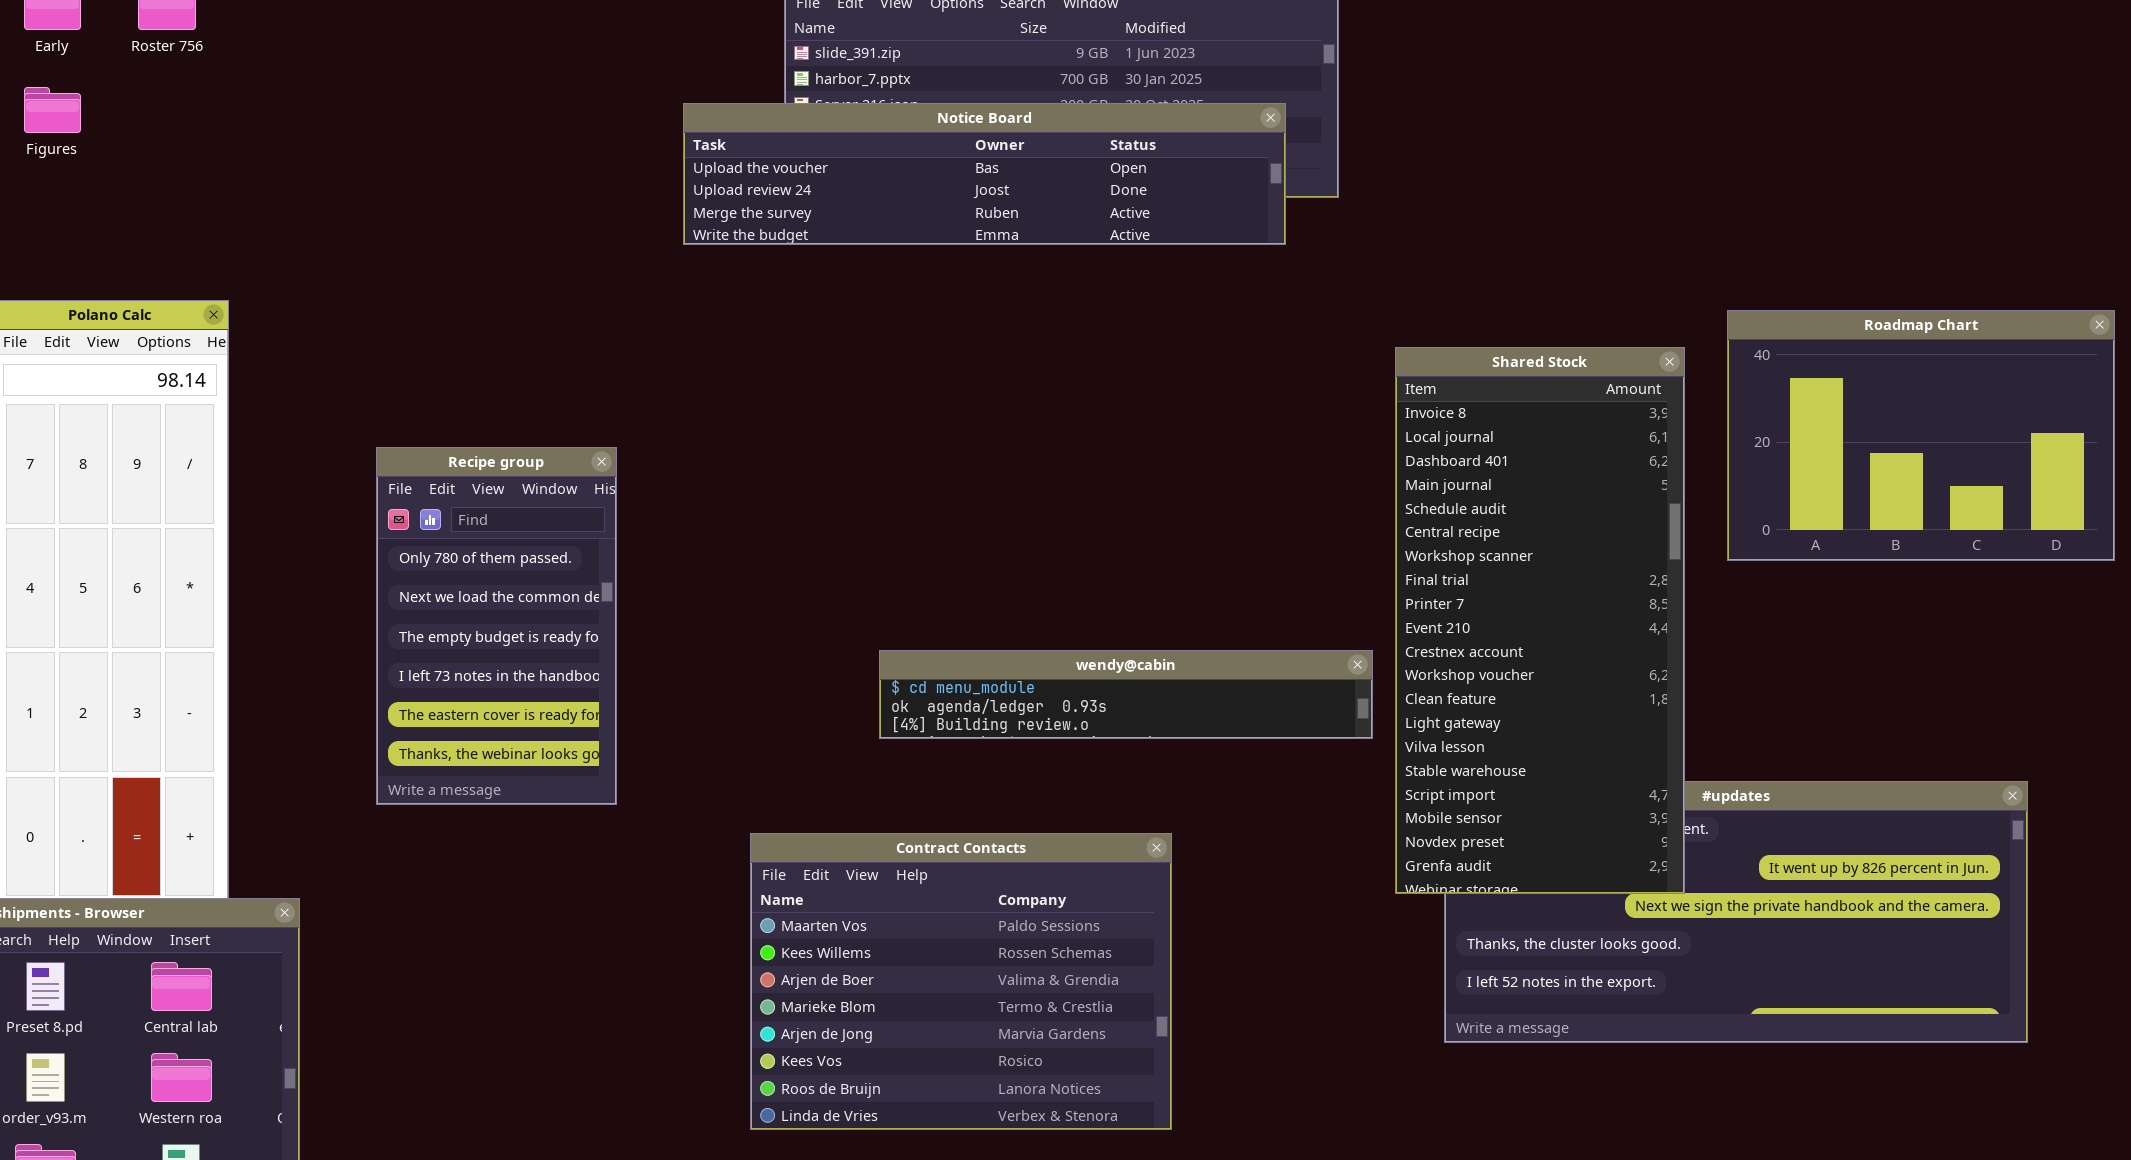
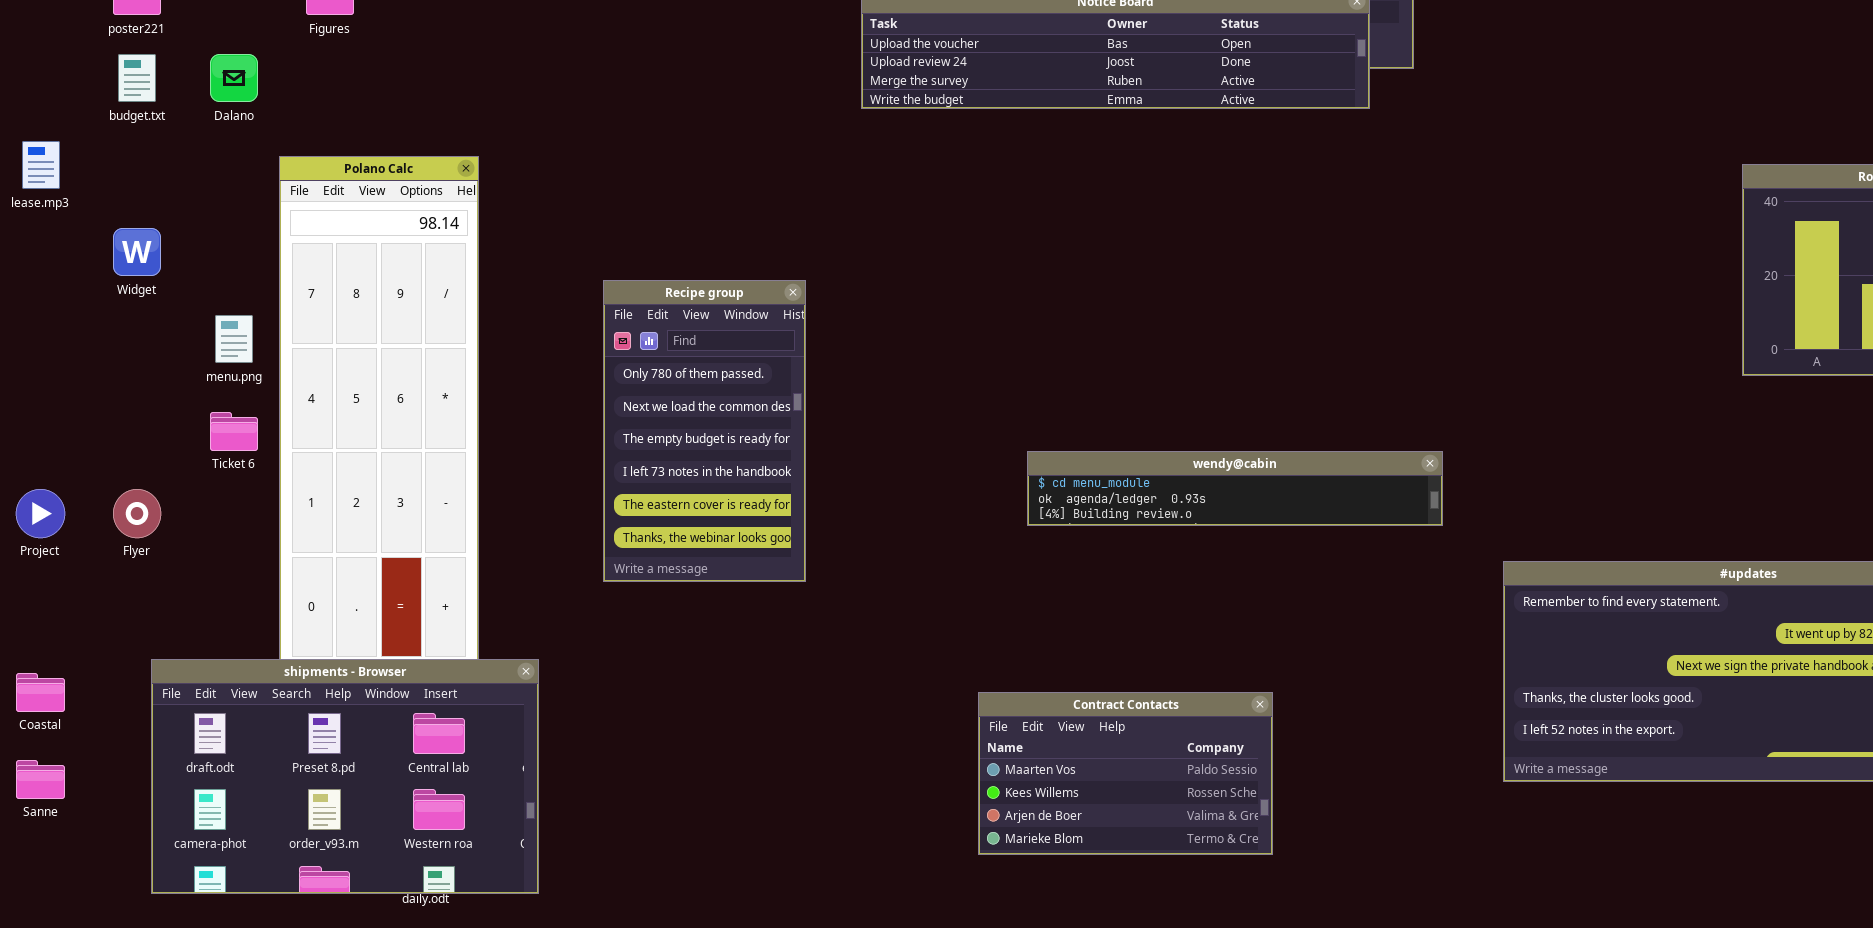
Shared Stock: [1395,347,1685,894] -> none, closed
Contract Contacts: [750,833,1172,1130] -> [978,692,1273,855], resized

